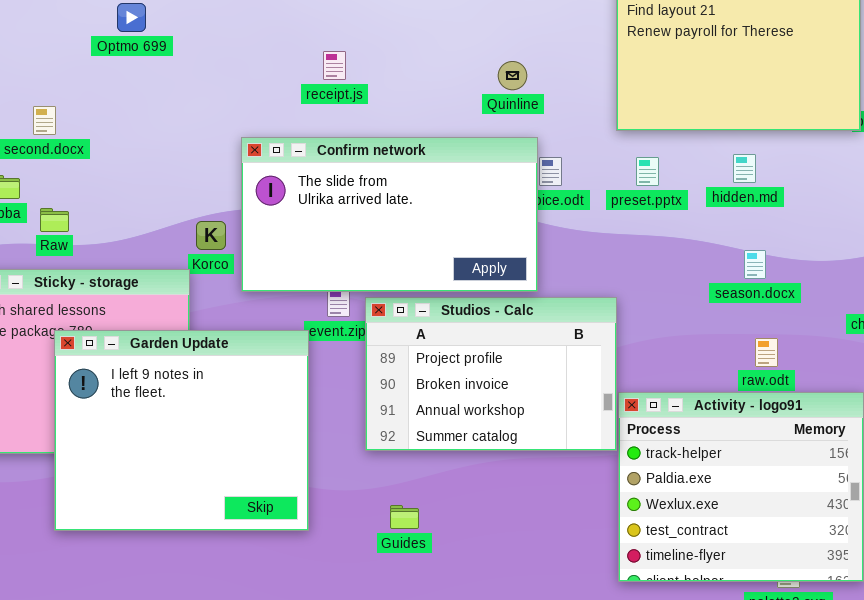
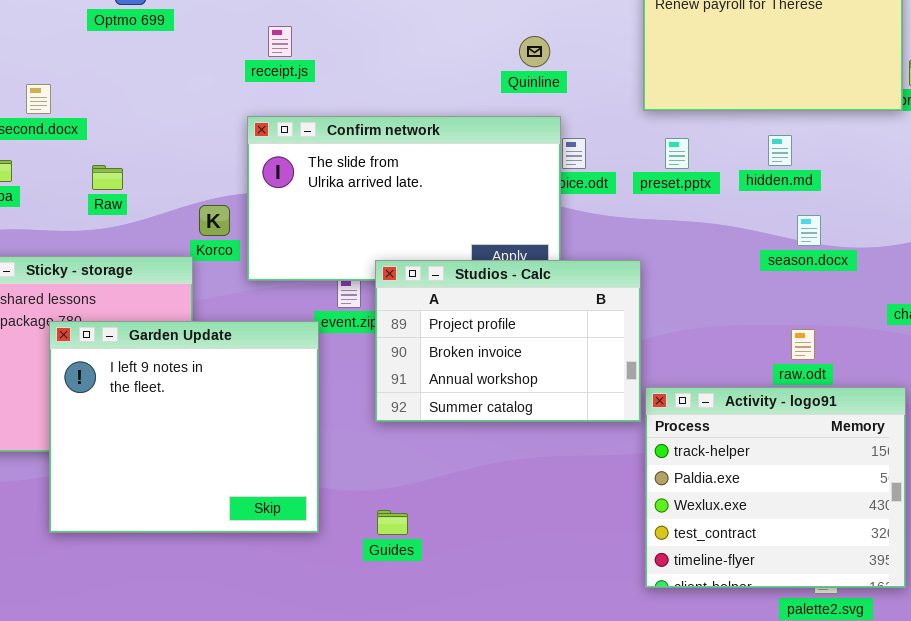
receipt.js: [323,51,346,80] -> [268,26,292,57], moved
Raw: [40,208,69,232] -> [92,165,123,190], moved
season.docx: [744,250,766,279] -> [797,215,821,246], moved
Studios - Calc: [365,297,617,451] -> [375,260,641,422], moved
Guides: [390,505,419,529] -> [377,510,408,535], moved

